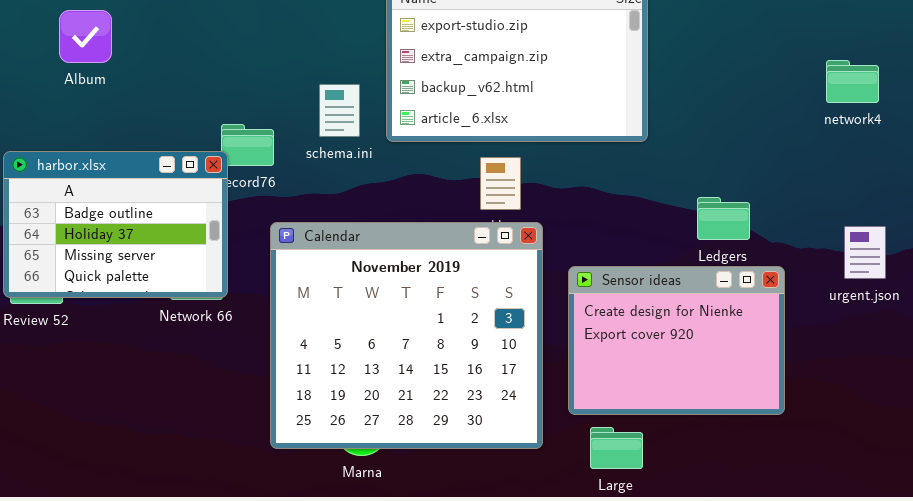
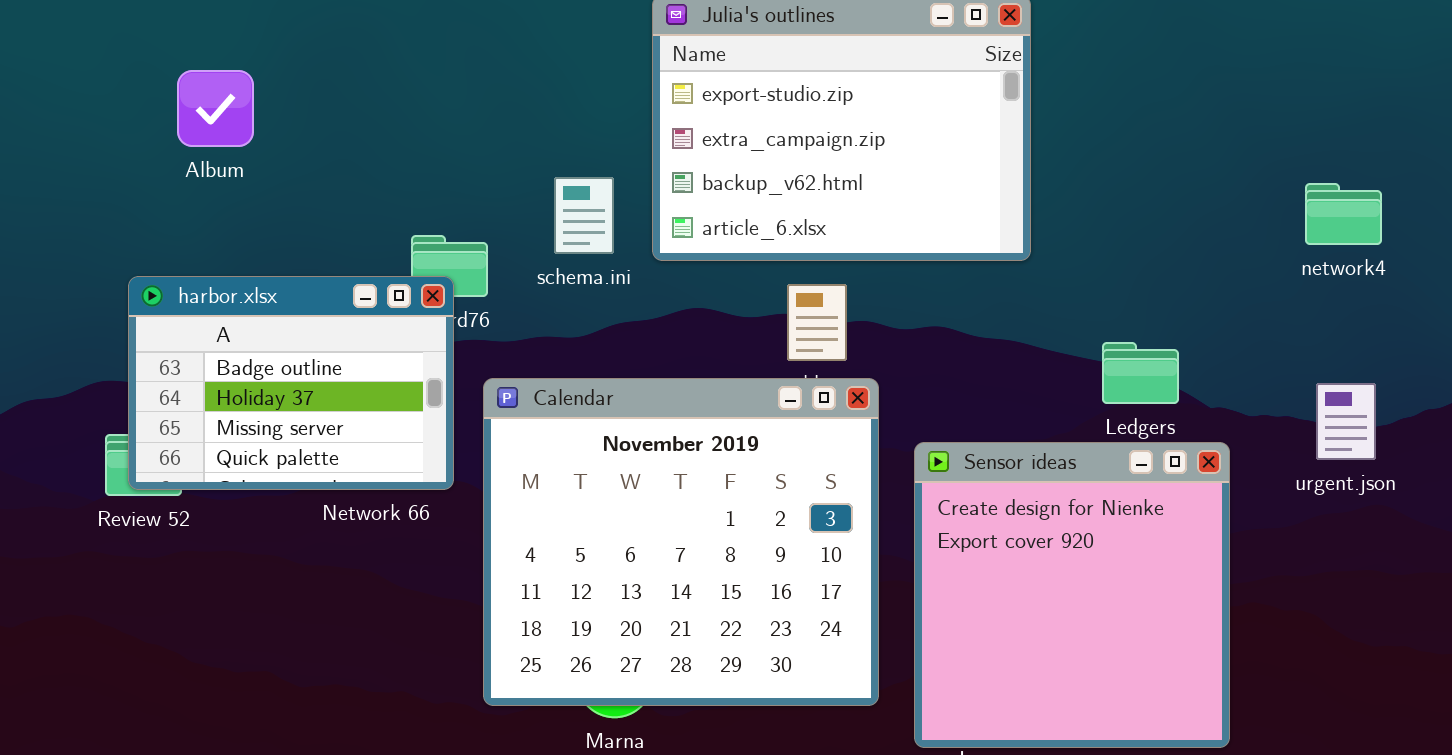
network4: [826,60,879,103] -> [1305,183,1382,245], moved
harbor.xlsx: [3,151,228,298] -> [128,276,454,490], moved
Sensor ideas: [568,266,785,415] -> [914,442,1230,748], resized

